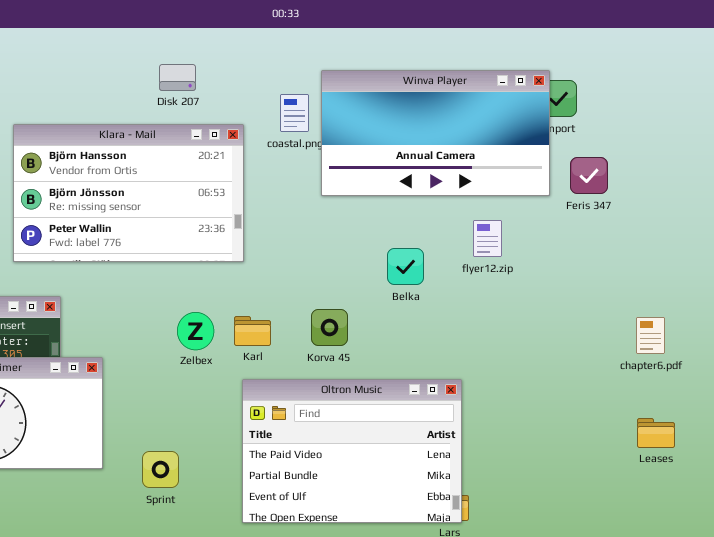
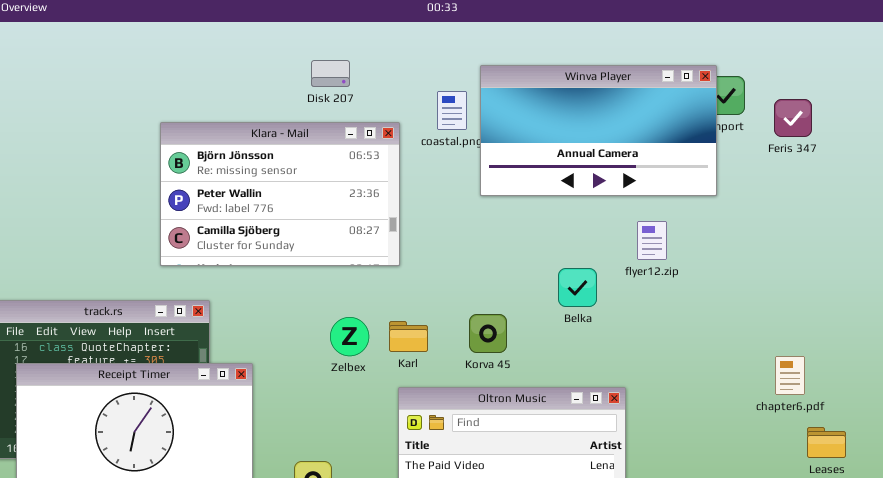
Klara - Mail: [13,124,244,262] -> [160,122,400,266], scrolled down 1 row
Feris 347: [570,157,608,194] -> [774,99,812,137], moved
Belka: [387,248,424,285] -> [558,268,597,307], moved
chapter6.pdf: [636,317,665,354] -> [775,356,805,395], moved

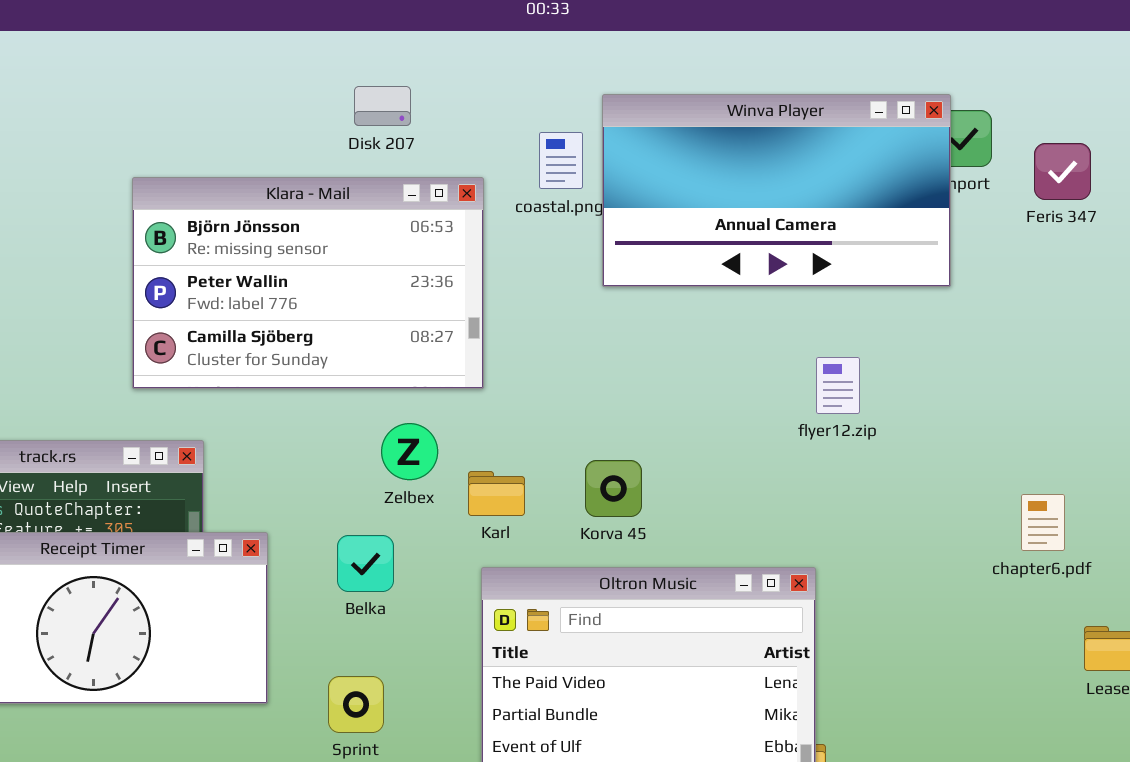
flyer12.zip: [637,221,667,260] -> [816,357,860,414], moved
Belka: [558,268,597,307] -> [337,535,394,592], moved
Zelbex: [330,317,369,356] -> [381,423,438,480], moved
chapter6.pdf: [775,356,805,395] -> [1021,494,1065,551], moved

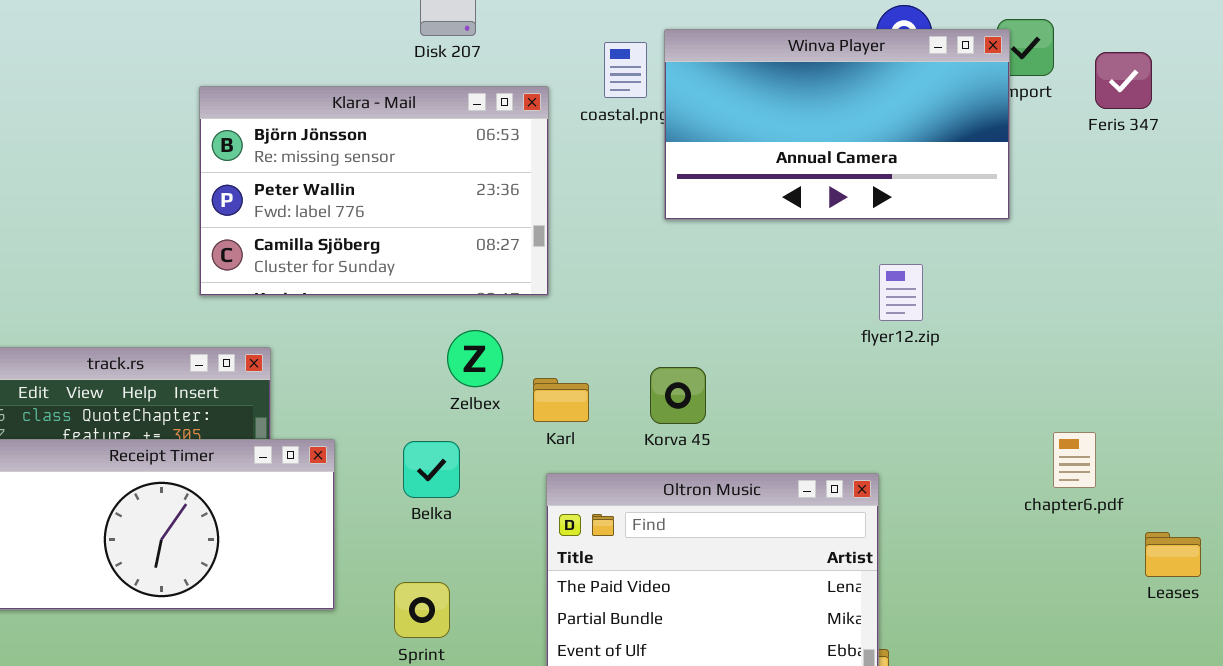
Winva Player: [602,94,951,287] -> [664,29,1010,220], moved
chapter6.pdf: [1021,494,1065,551] -> [1053,432,1096,488], moved

